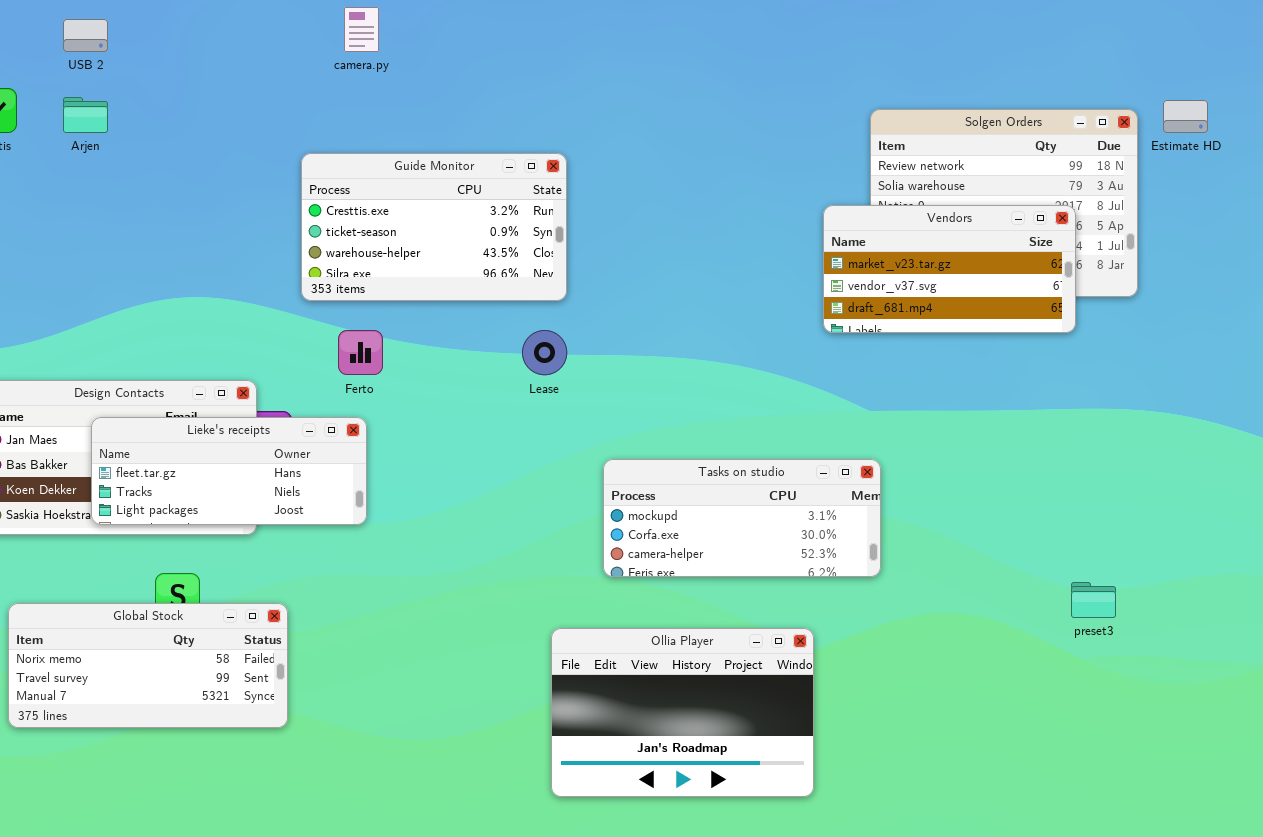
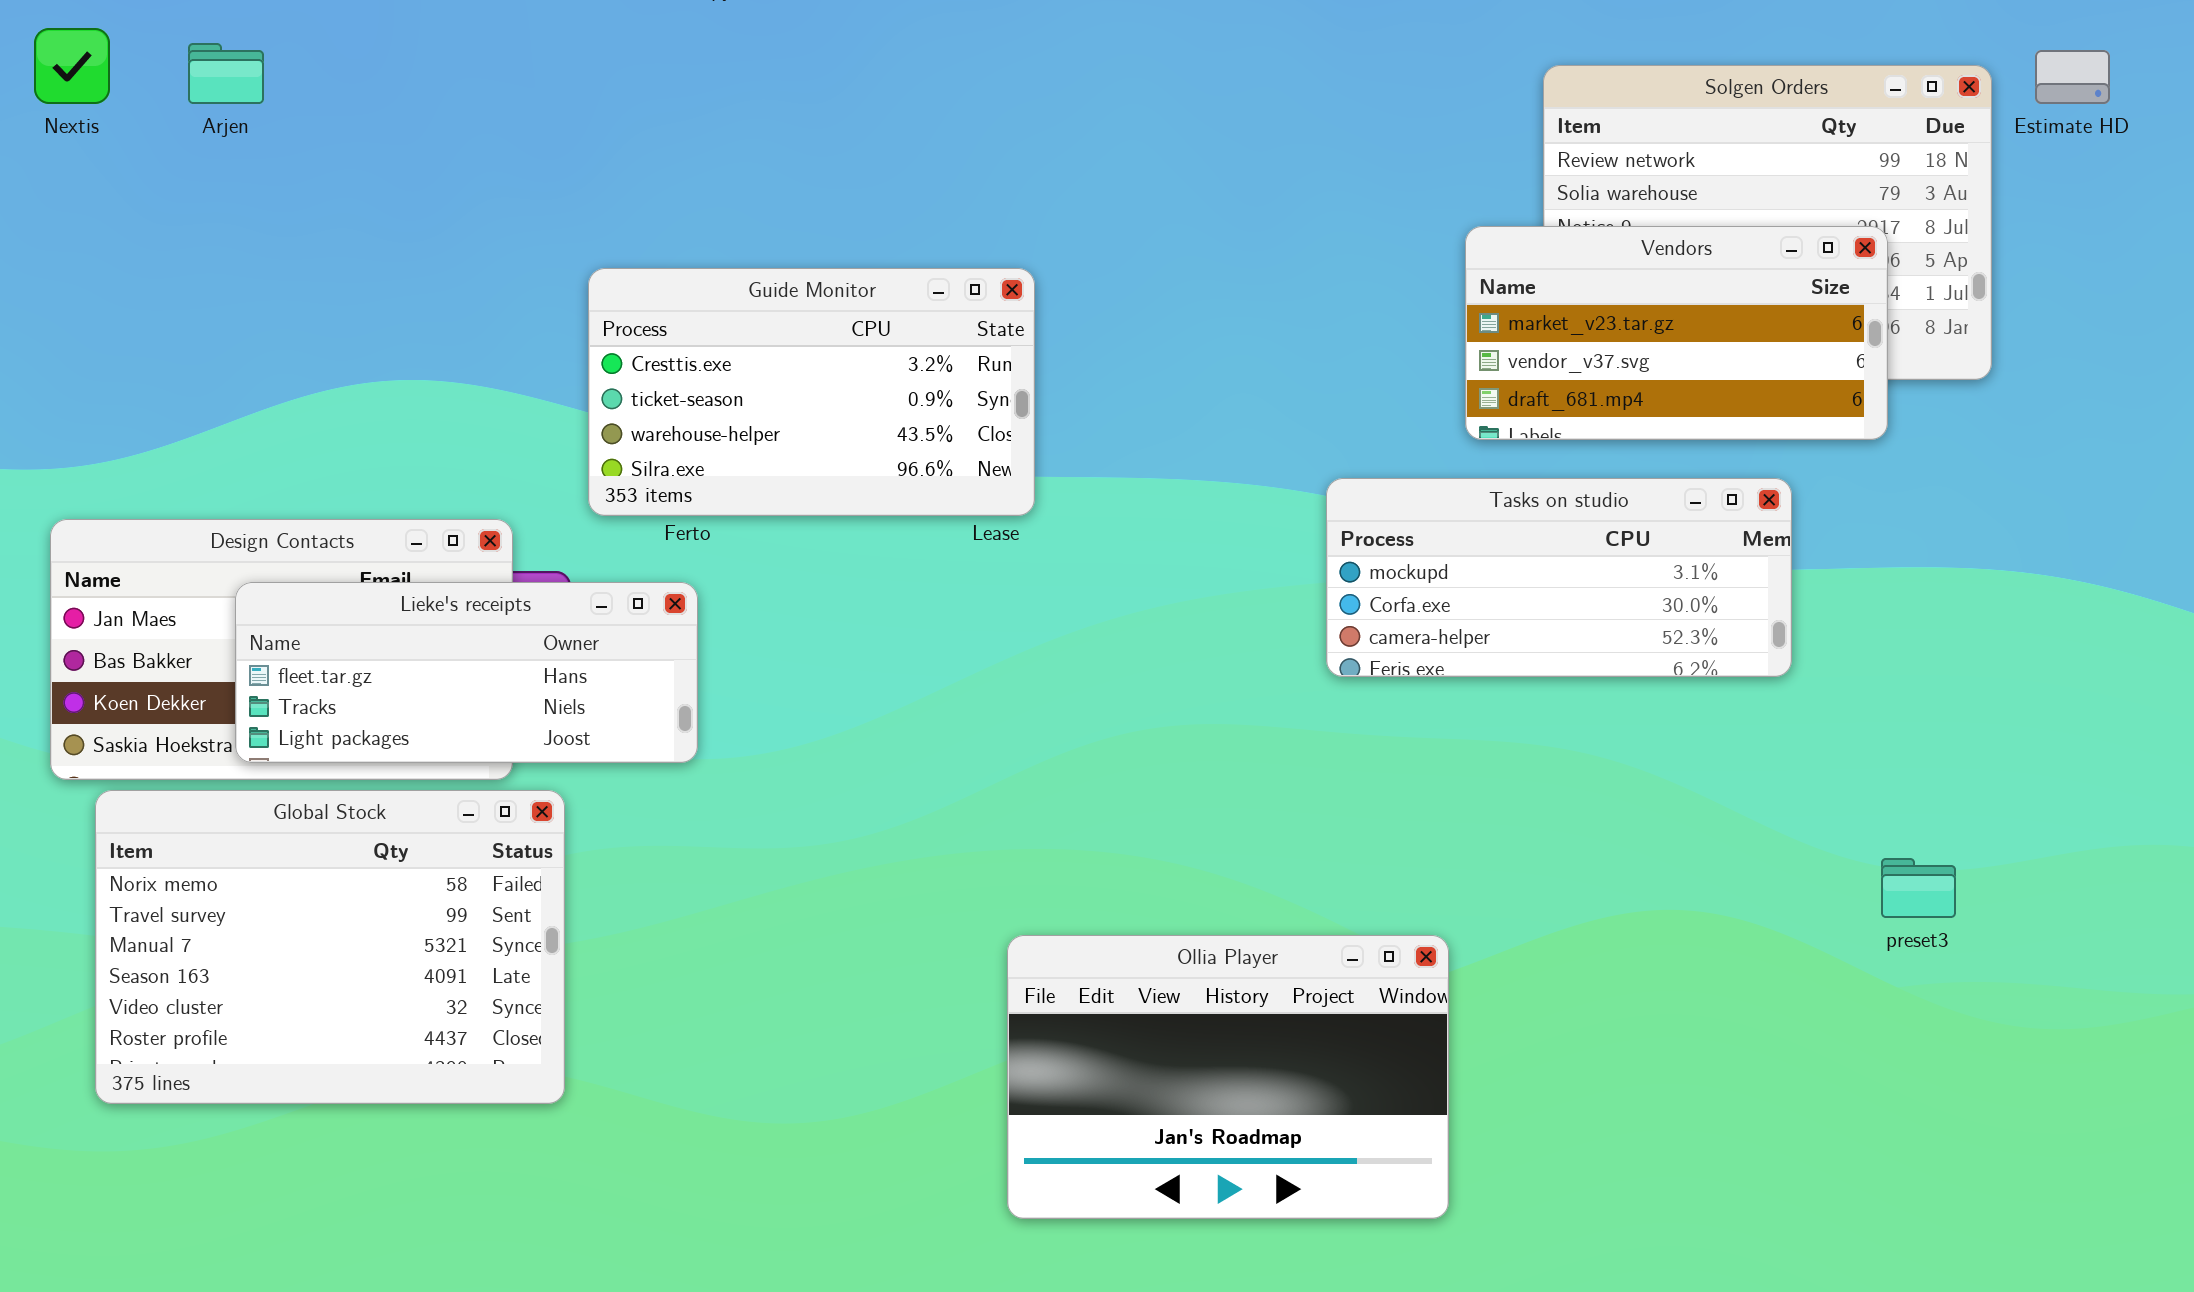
Guide Monitor: [301,153,567,301] -> [588,268,1035,516], moved
Tasks on studio: [603,459,881,577] -> [1326,478,1792,677], moved
Global Stock: [8,603,288,728] -> [95,790,565,1104], resized

